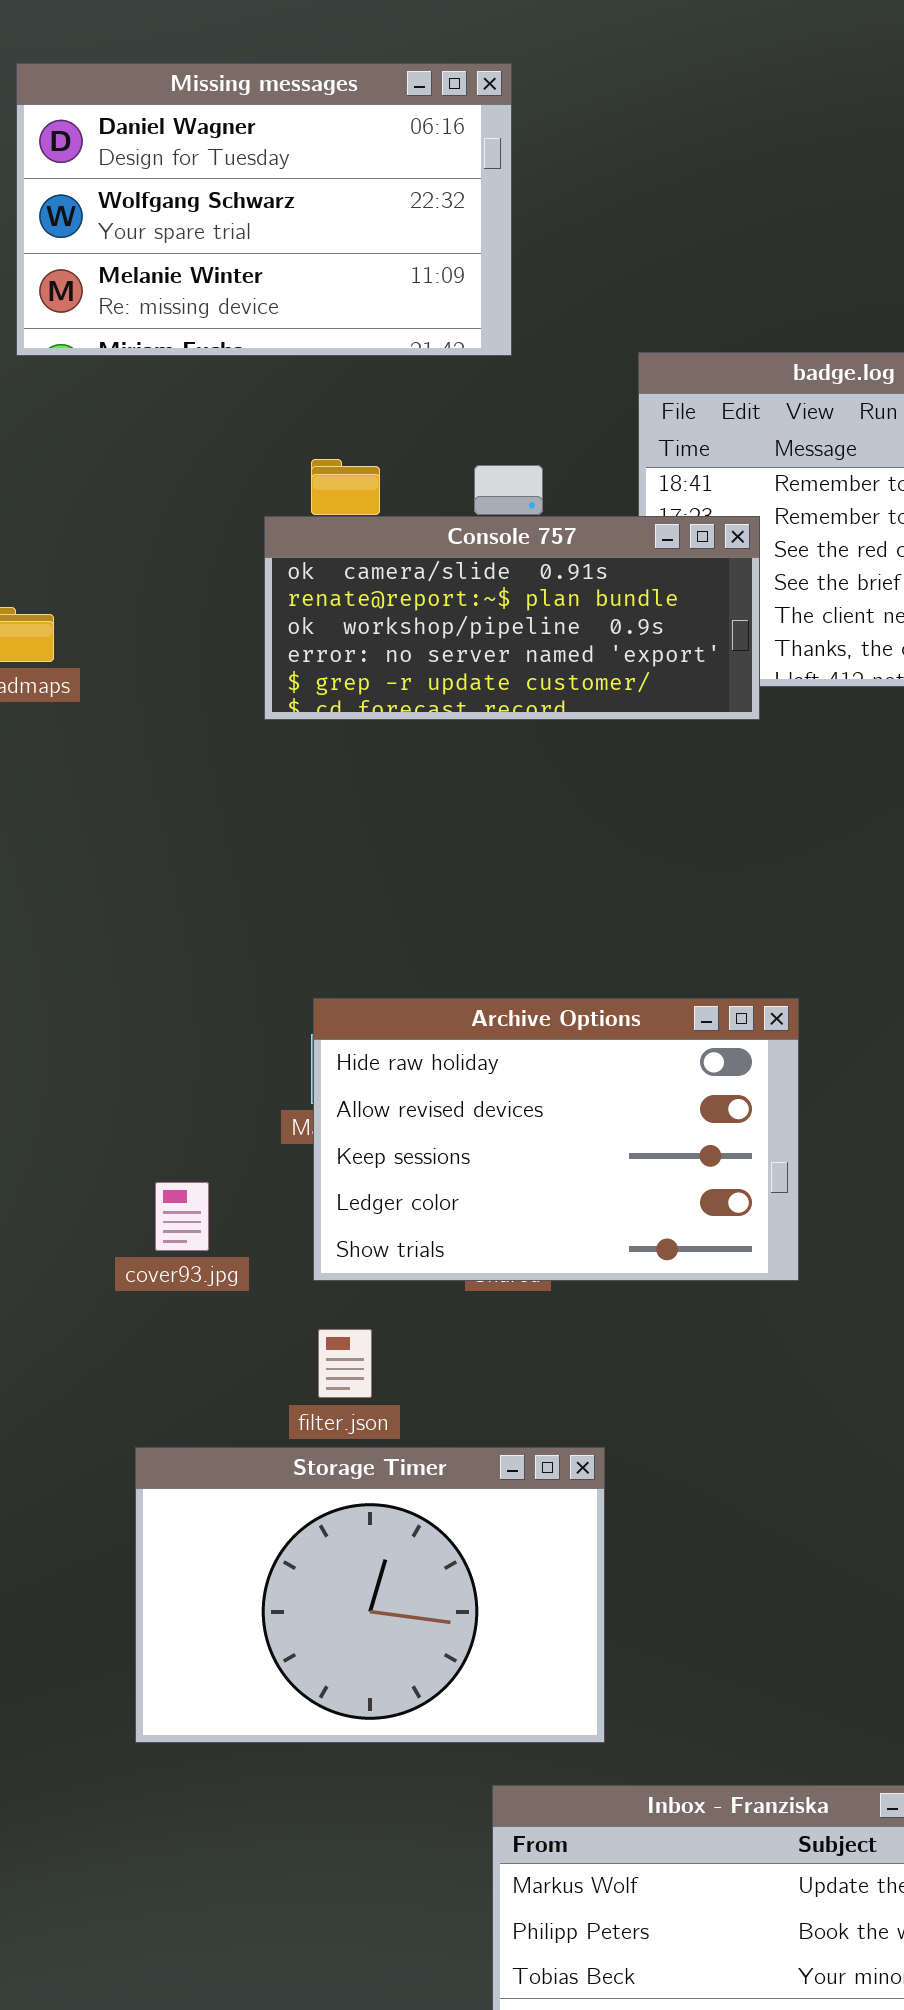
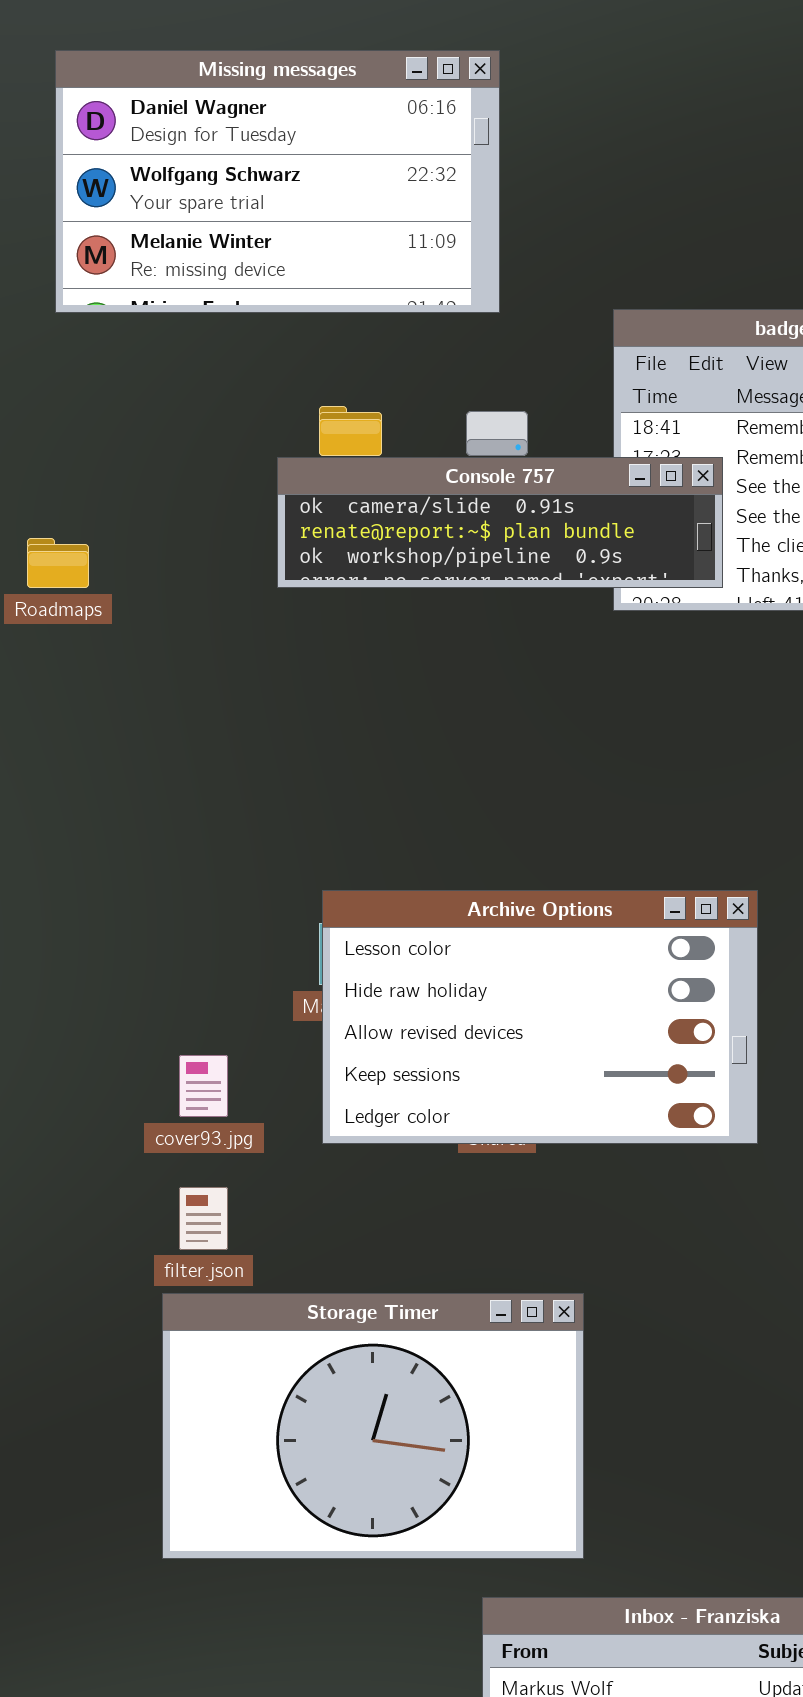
Console 757: [264,516,760,720] -> [277,457,723,588], resized
Archive Options: [313,998,799,1281] -> [322,890,758,1144], scrolled up 1 row
filter.json: [318,1329,372,1398] -> [179,1187,228,1250], moved

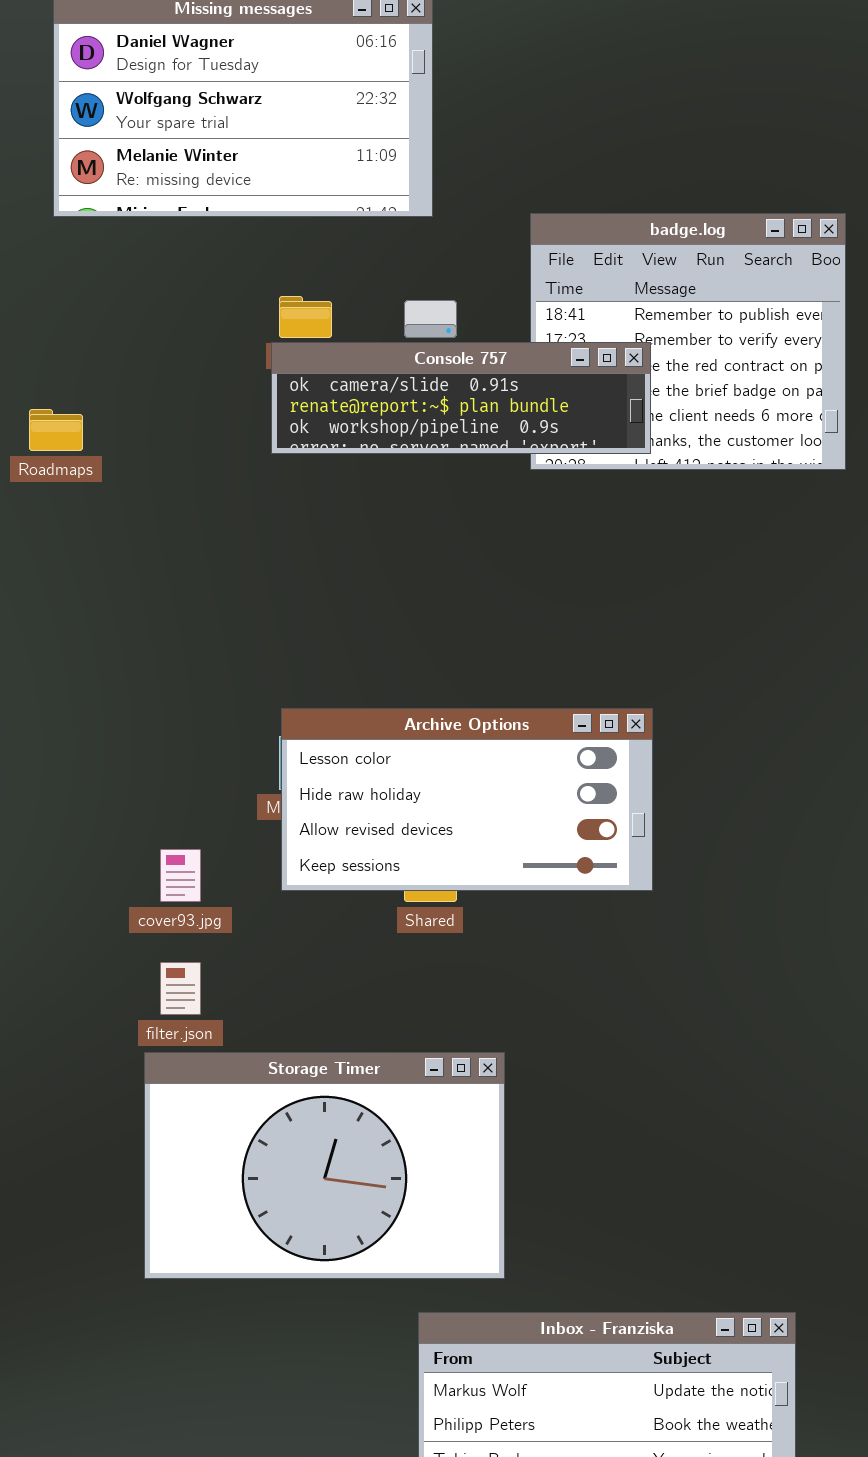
Console 757: [277,457,723,588] -> [271,342,651,454], moved
Archive Options: [322,890,758,1144] -> [281,708,653,891], resized

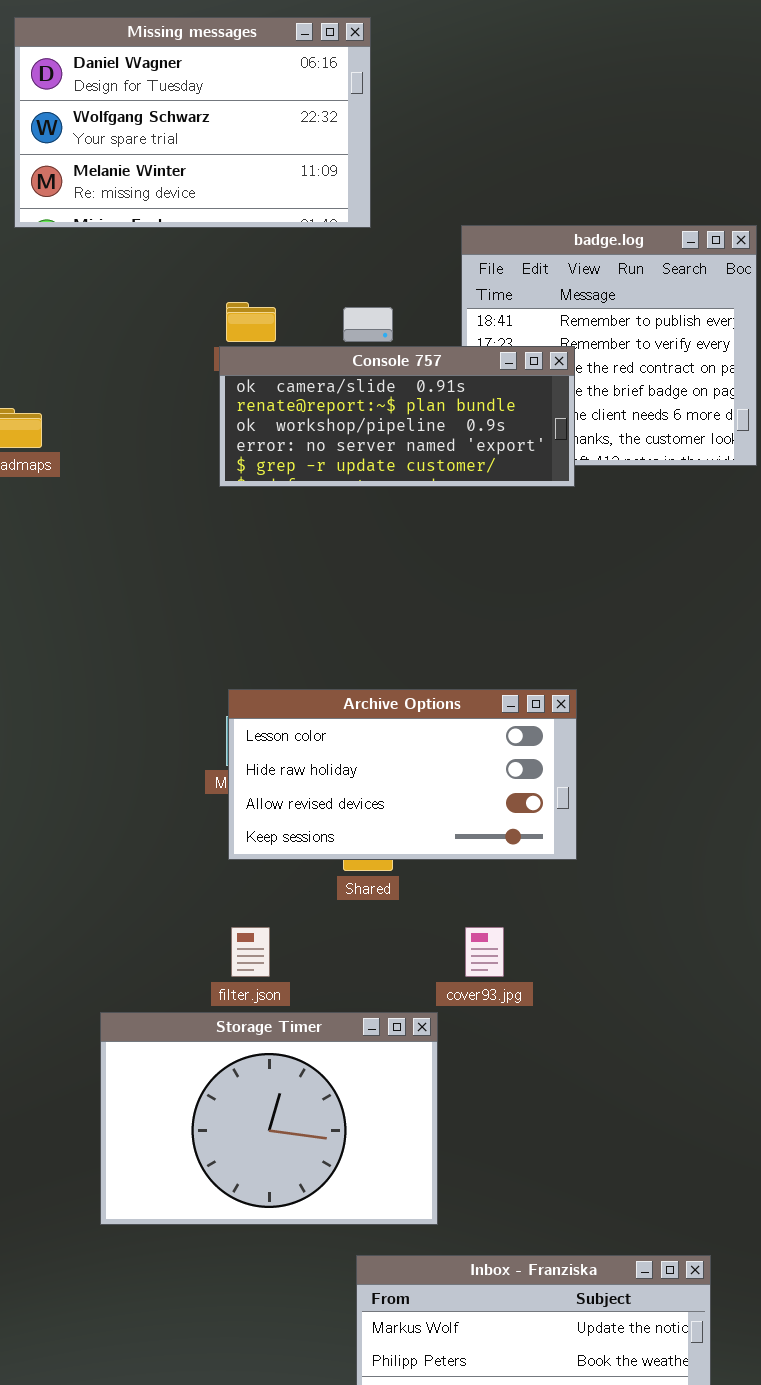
Console 757: [271,342,651,454] -> [219,346,575,487], resized
cover93.jpg: [160,849,201,902] -> [465,927,504,977], moved
filter.json: [160,962,201,1015] -> [231,927,270,977], moved

